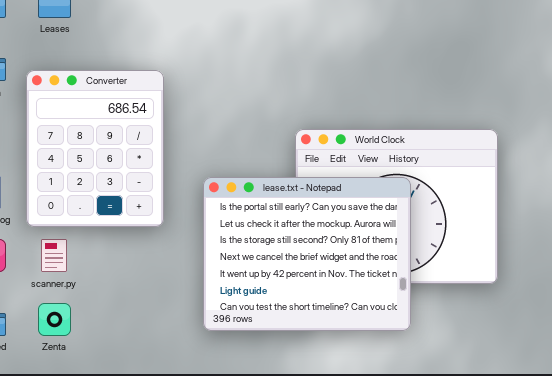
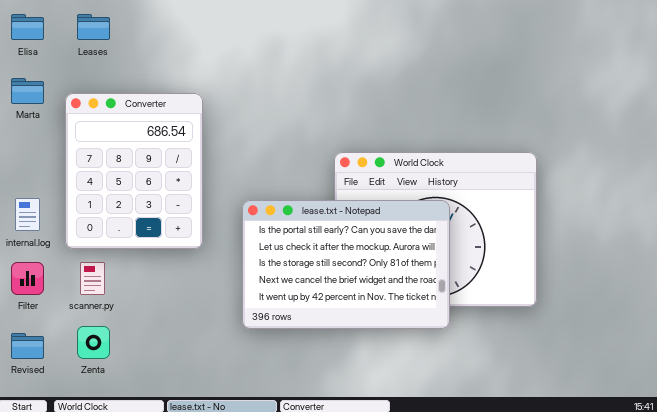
lease.txt - Notepad: [203,177,411,331] -> [242,200,450,329], resized

